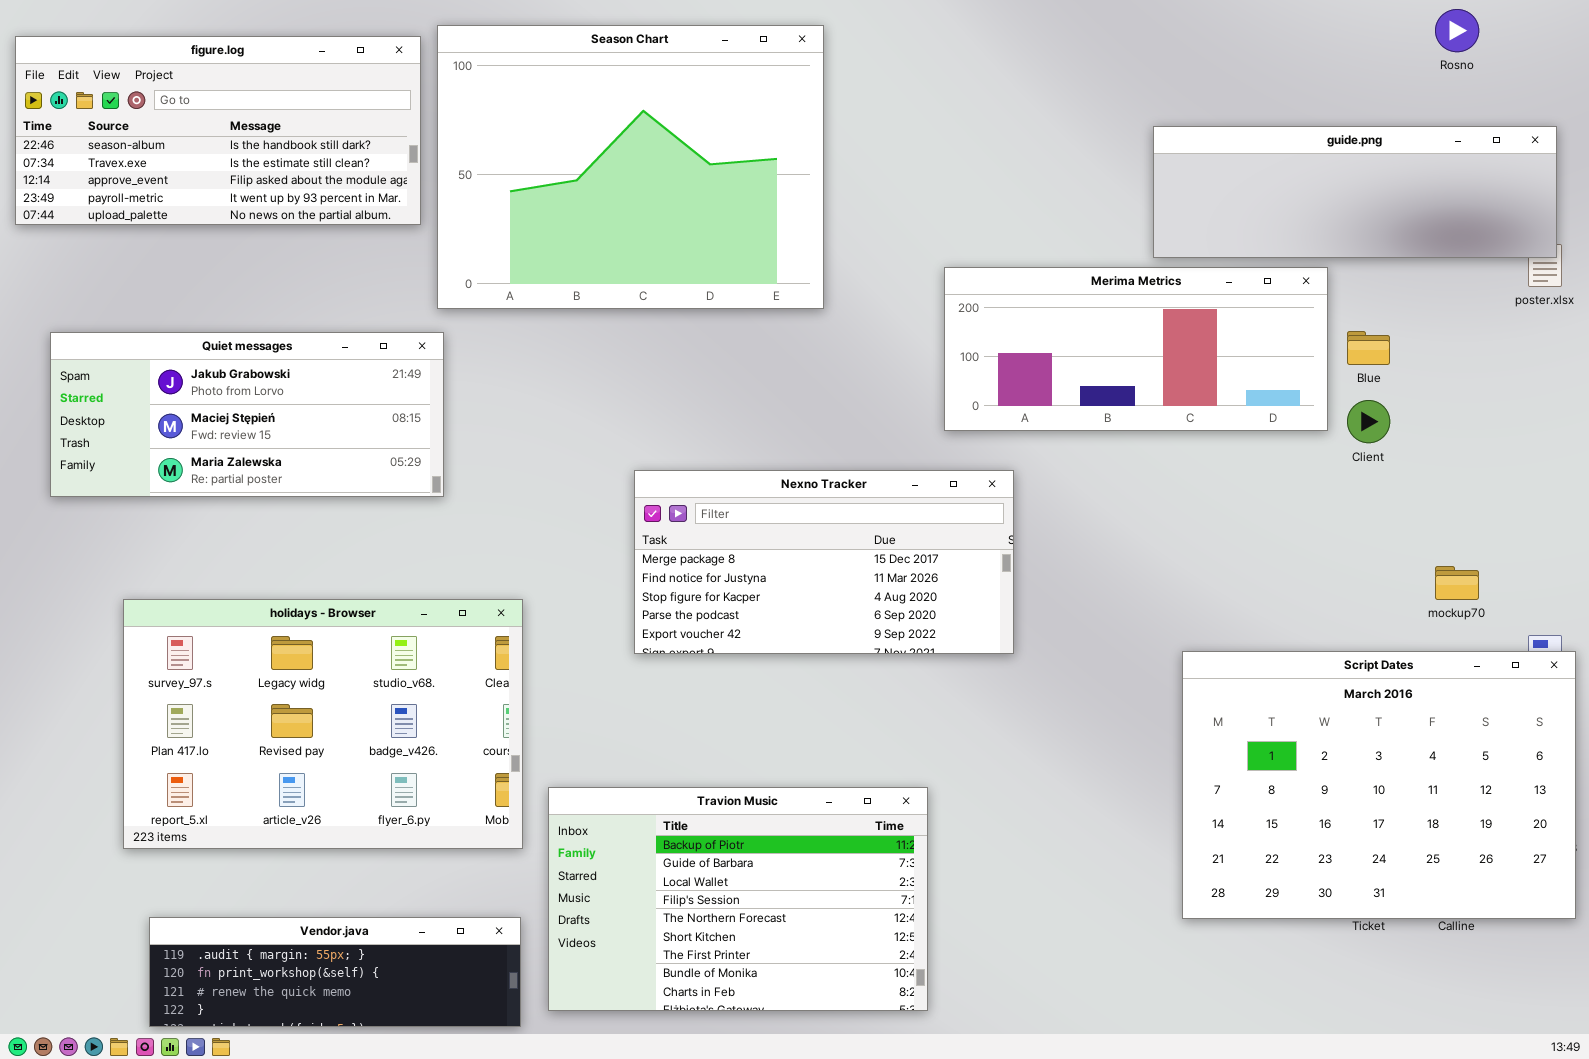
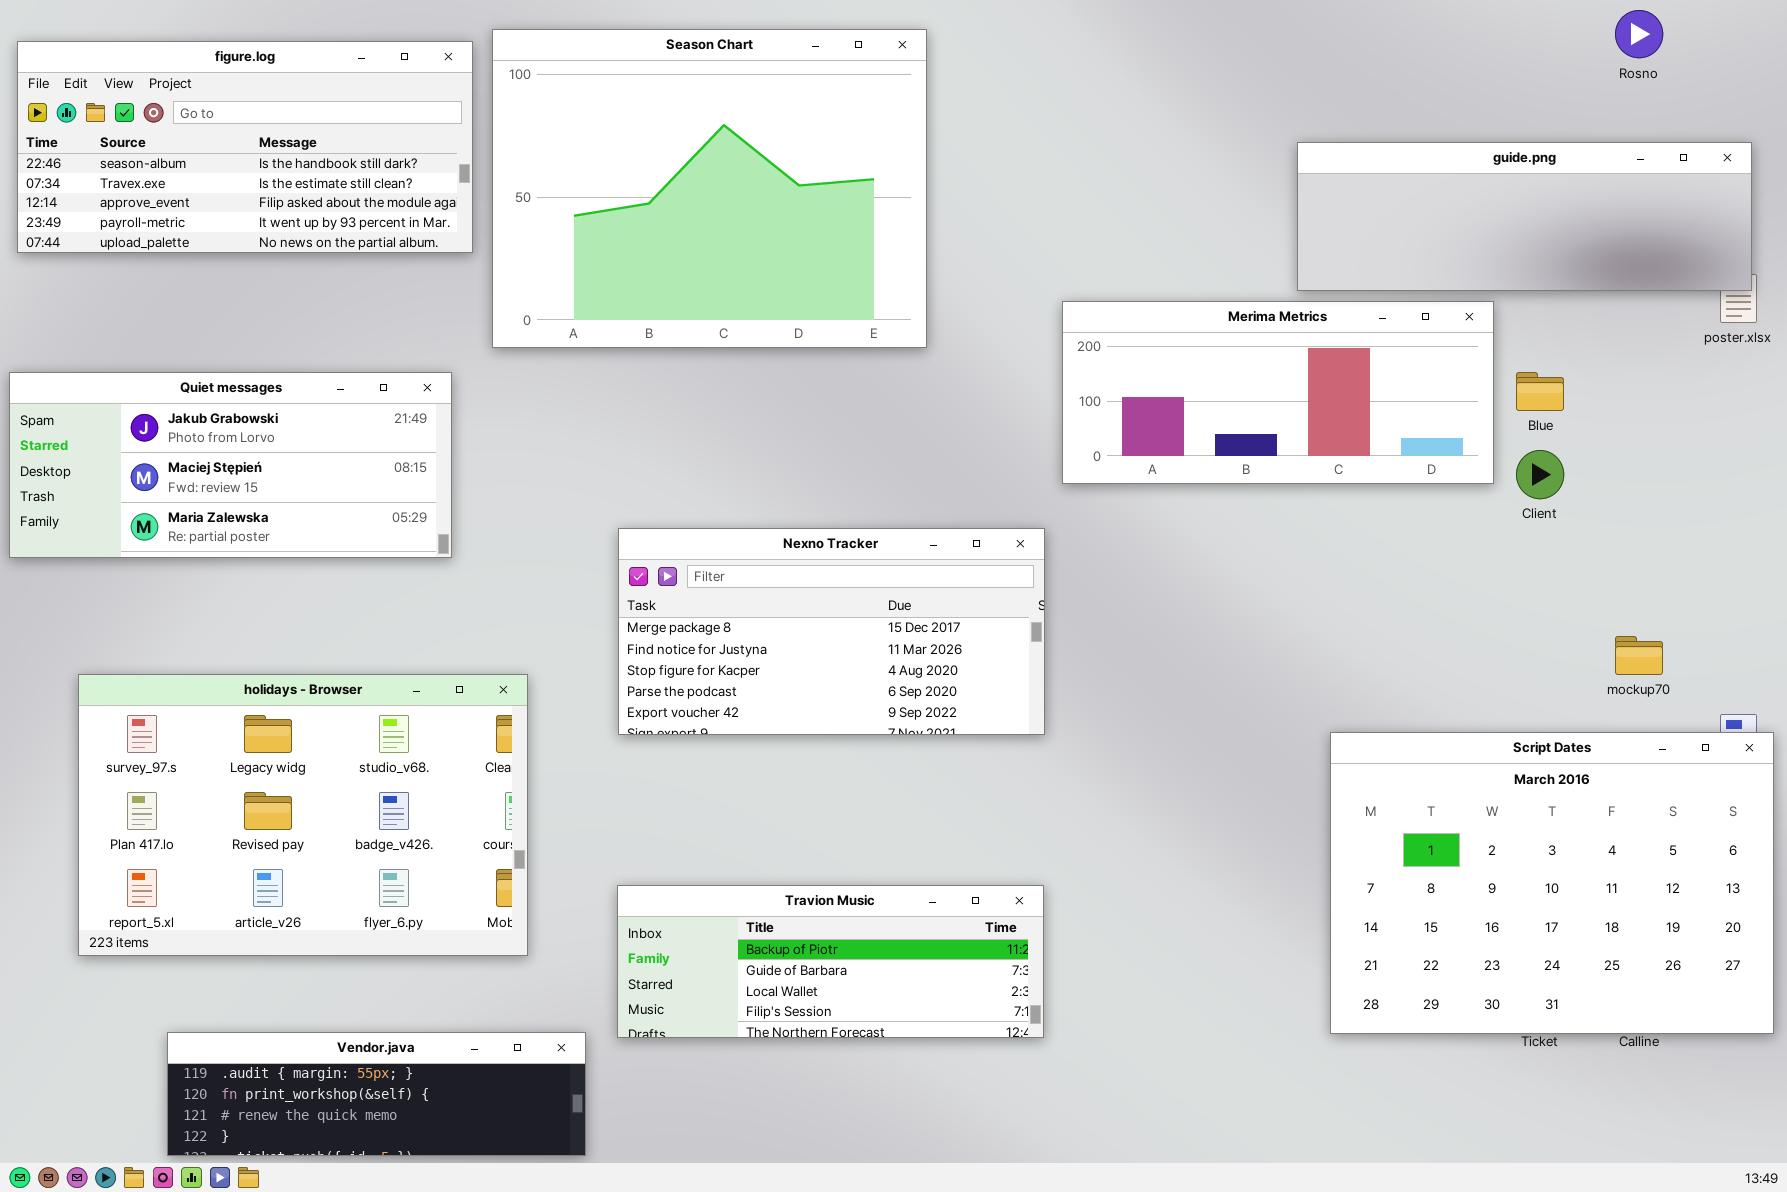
Quiet messages: [50,332,444,497] -> [9,372,452,558], moved
Nexno Tracker: [634,470,1014,654] -> [618,528,1045,735], moved
holidays - Browser: [123,599,523,849] -> [78,674,528,956], moved
Travion Music: [548,787,928,1011] -> [617,885,1044,1038], resized

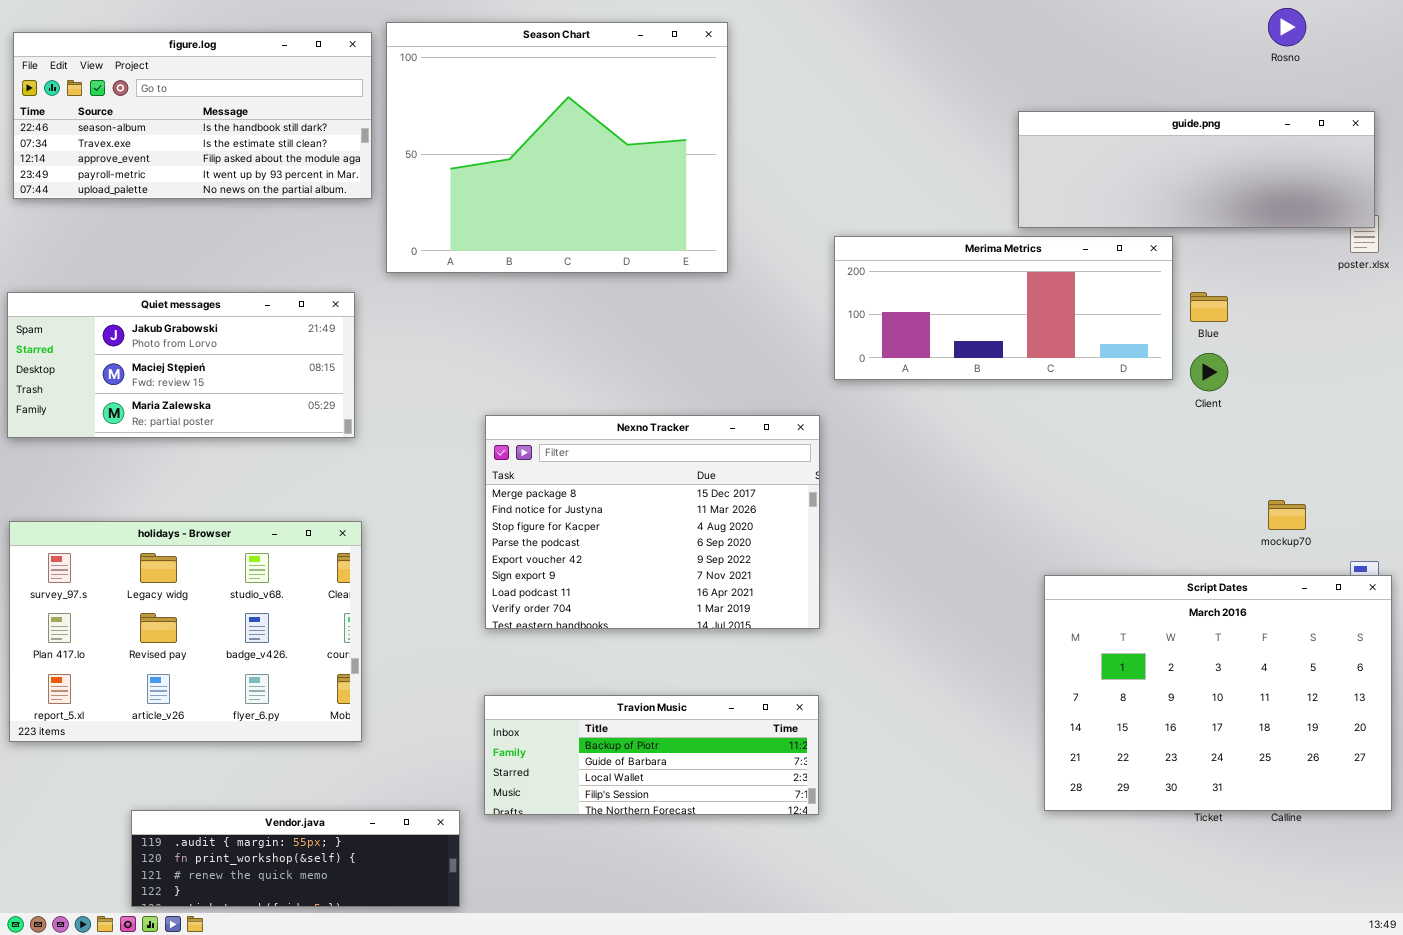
Nexno Tracker: [618,528,1045,735] -> [485,415,820,629], resized
holidays - Browser: [78,674,528,956] -> [9,521,362,742], moved

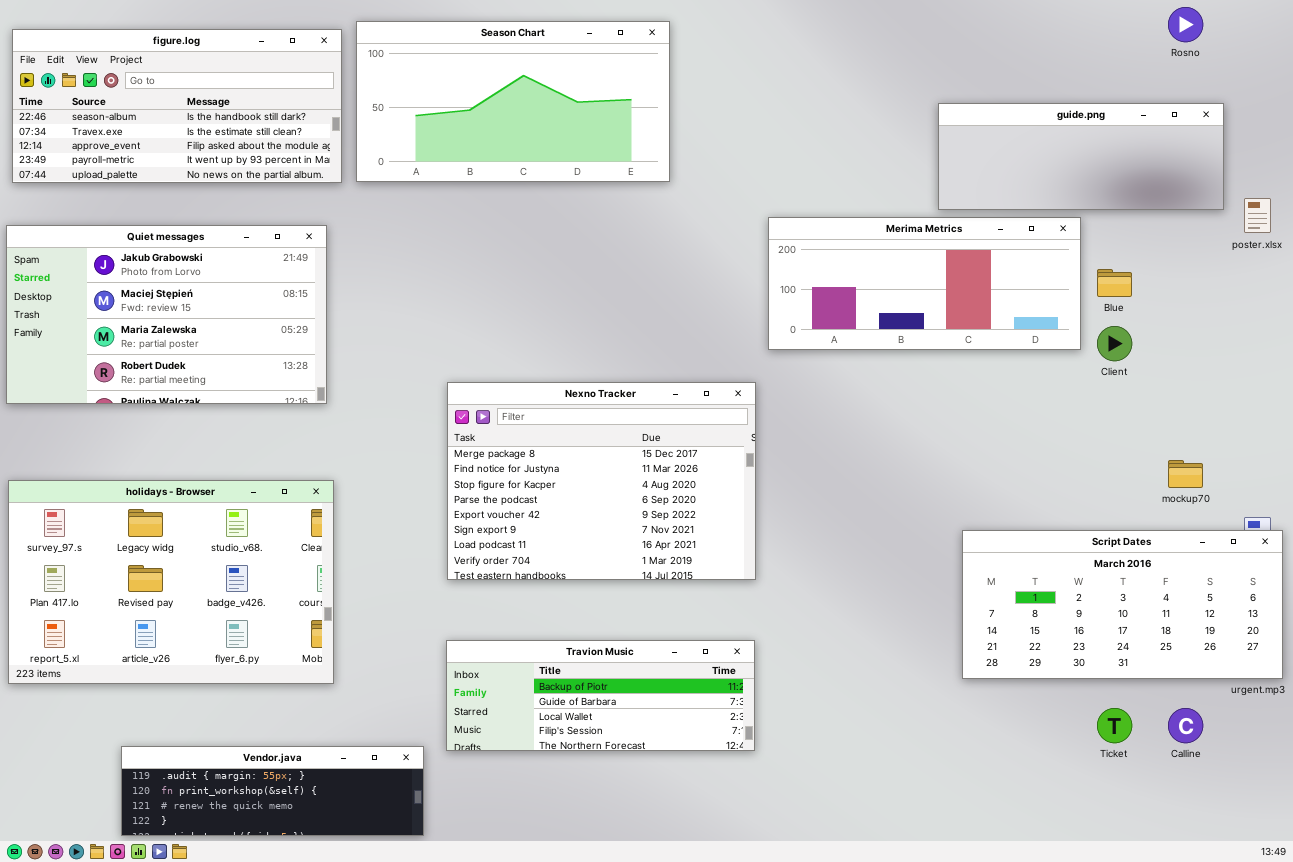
Season Chart: [386,22,728,273] -> [356,21,670,182], resized
guide.png: [1018,111,1375,228] -> [938,103,1224,210], resized
Quiet messages: [7,292,355,438] -> [6,225,327,404], resized
Script Dates: [1044,575,1392,811] -> [962,530,1283,679], resized

